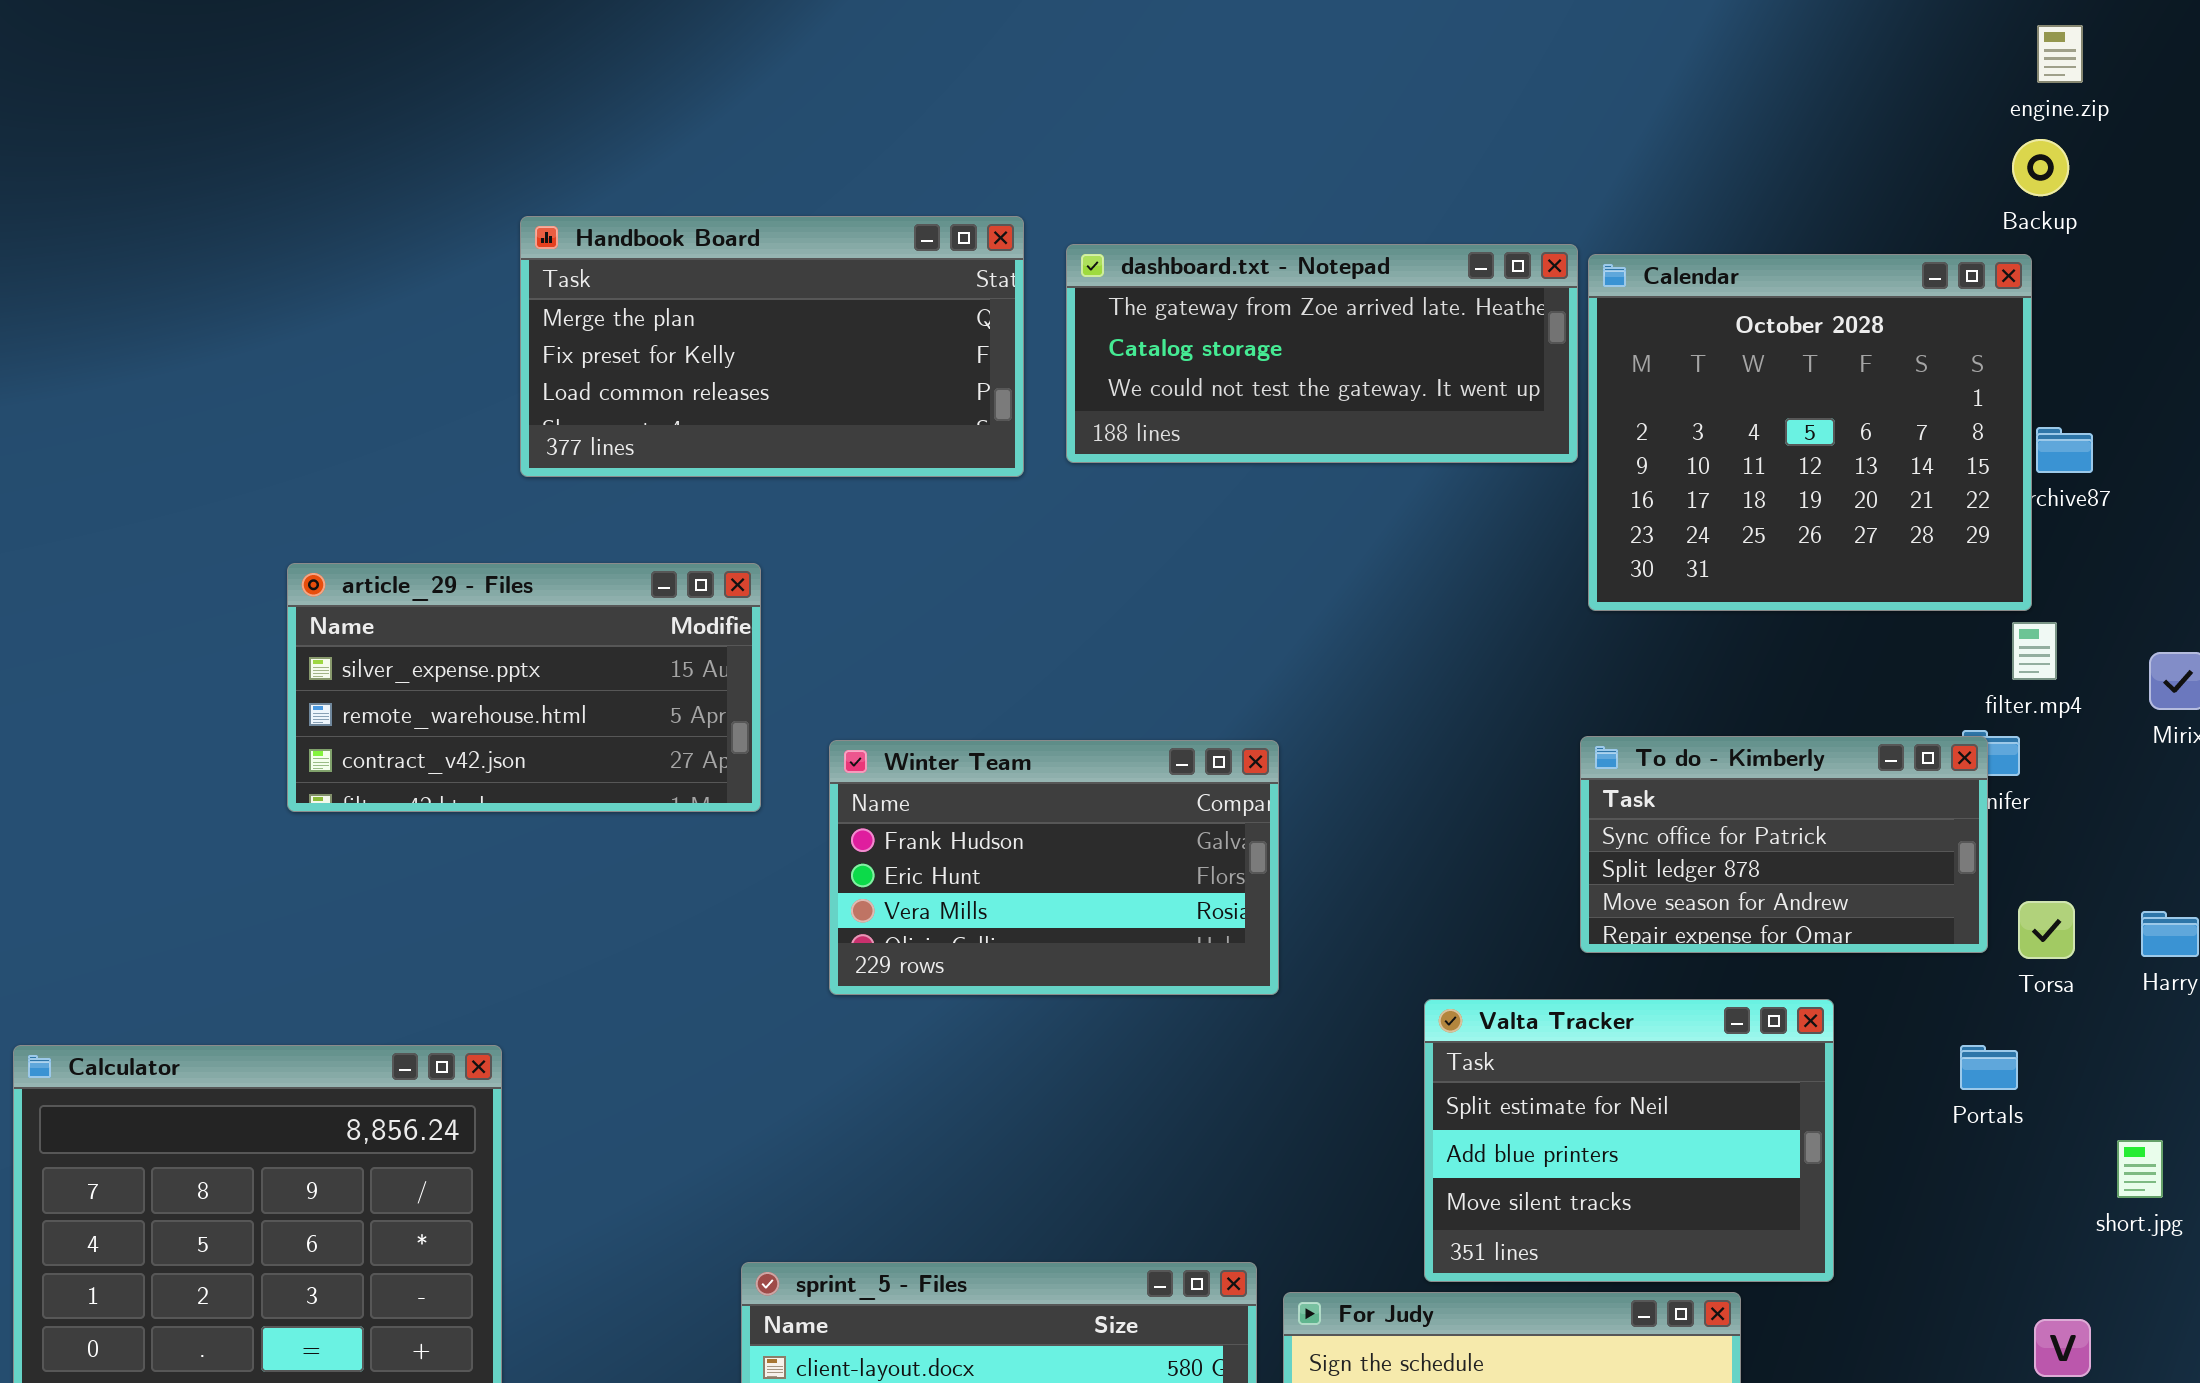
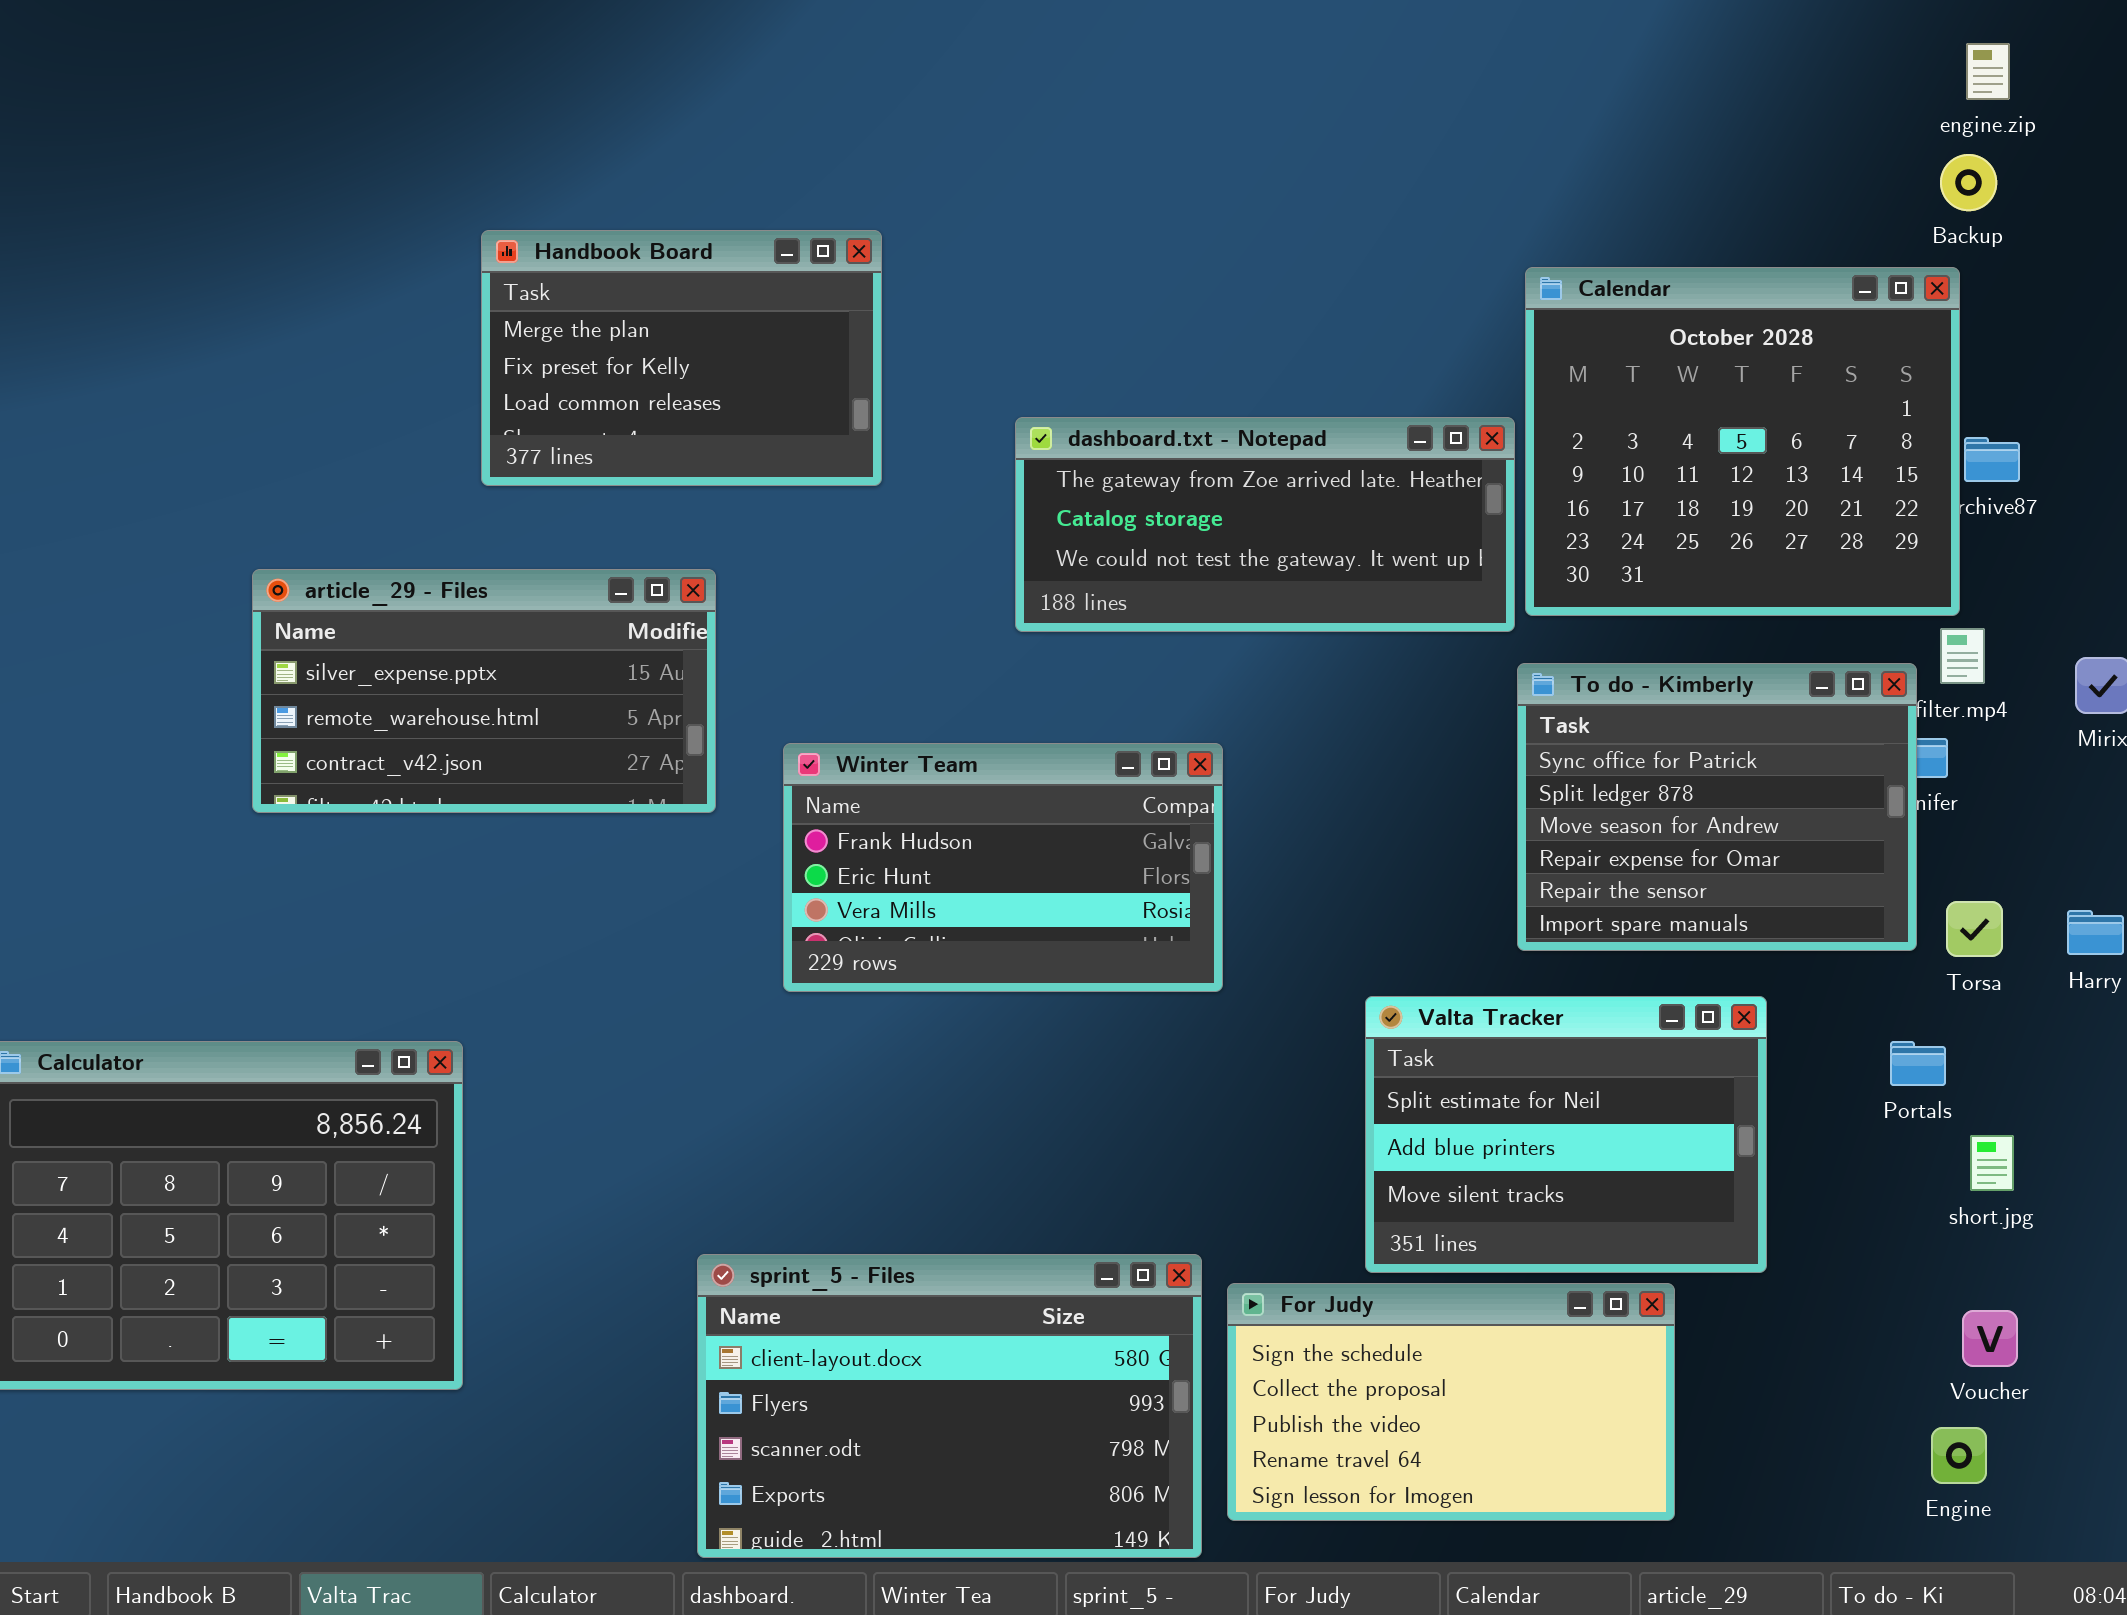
Handbook Board: [520,216,1024,477] -> [481,230,882,486], resized
dashboard.txt - Notepad: [1066,244,1578,463] -> [1015,417,1515,632], moved
To do - Kimberly: [1580,736,1988,953] -> [1517,663,1917,951], resized
short.jpg: [2117,1140,2163,1198] -> [1970,1135,2014,1191], moved

